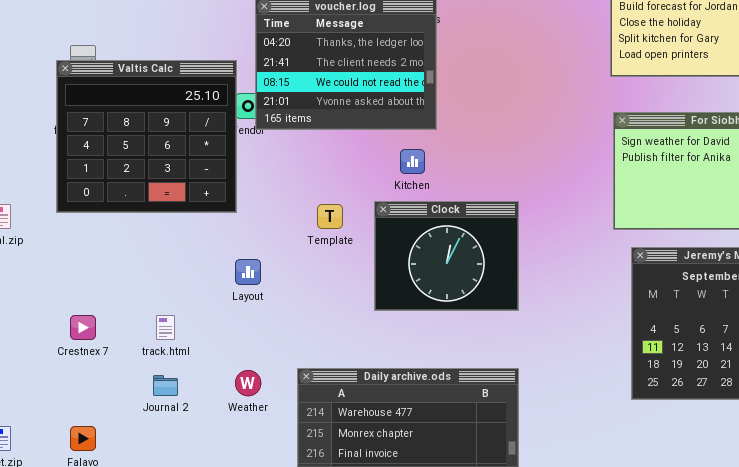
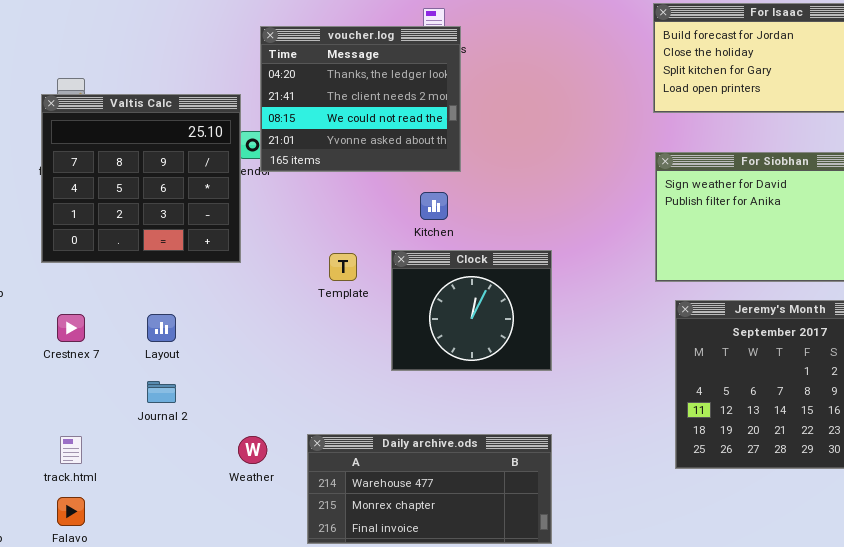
Layout: [235,259,261,285] -> [147,314,176,342], moved
Crestnex 7: [70,315,96,340] -> [57,314,85,342], moved
track.html: [156,315,175,340] -> [60,436,82,464], moved
Journal 2: [153,375,178,396] -> [147,381,176,403], moved

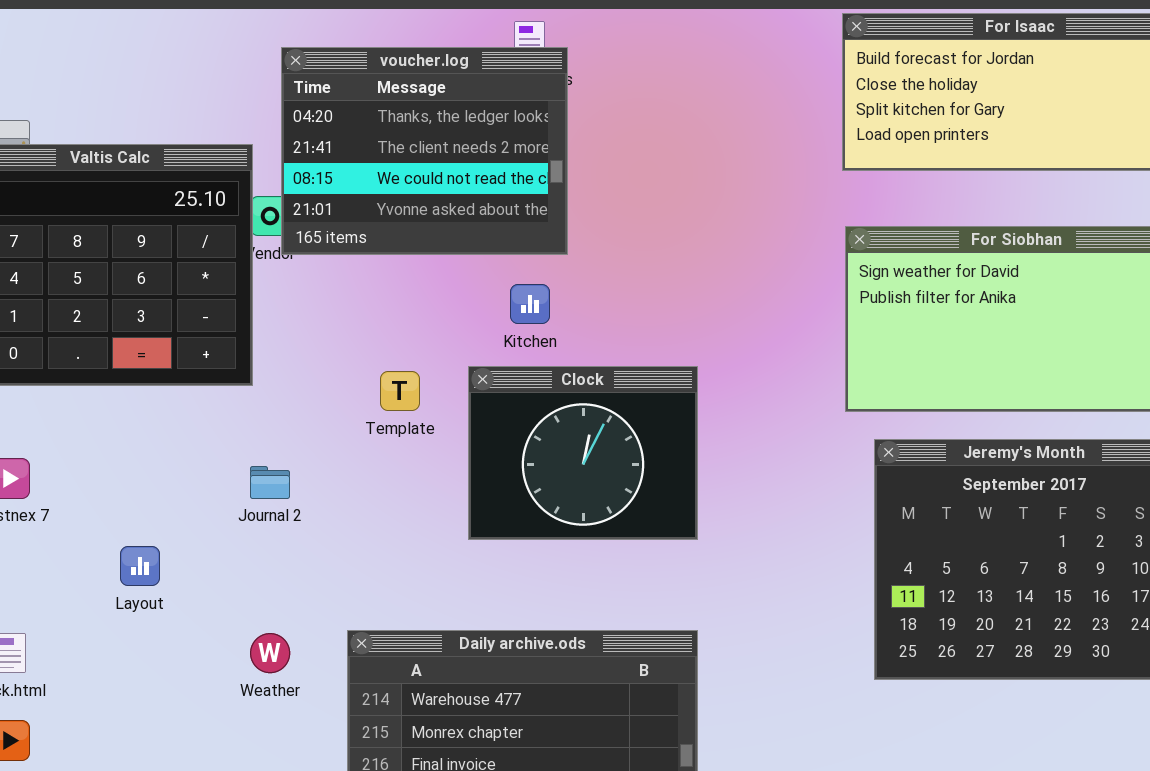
Layout: [147,314,176,342] -> [120,546,160,586], moved
Journal 2: [147,381,176,403] -> [250,466,290,499], moved

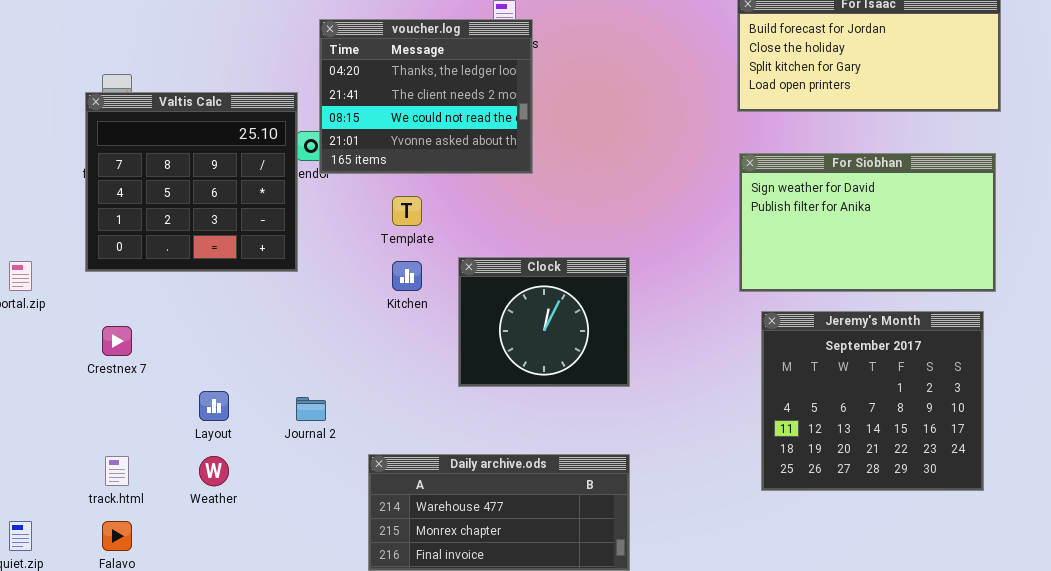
Kitchen: [510,284,550,324] -> [392,261,422,291], moved
Template: [380,371,420,411] -> [392,196,422,226], moved
Journal 2: [250,466,290,499] -> [296,397,326,421], moved
Weather: [250,633,290,673] -> [199,456,229,486], moved

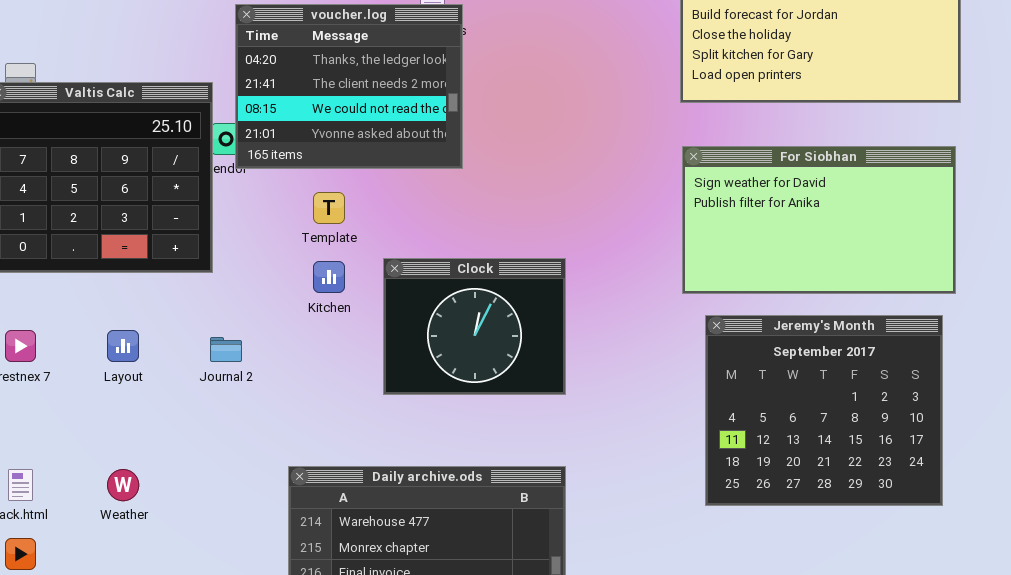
Layout: [199,391,229,421] -> [107,330,139,362], moved
Journal 2: [296,397,326,421] -> [210,337,242,362], moved

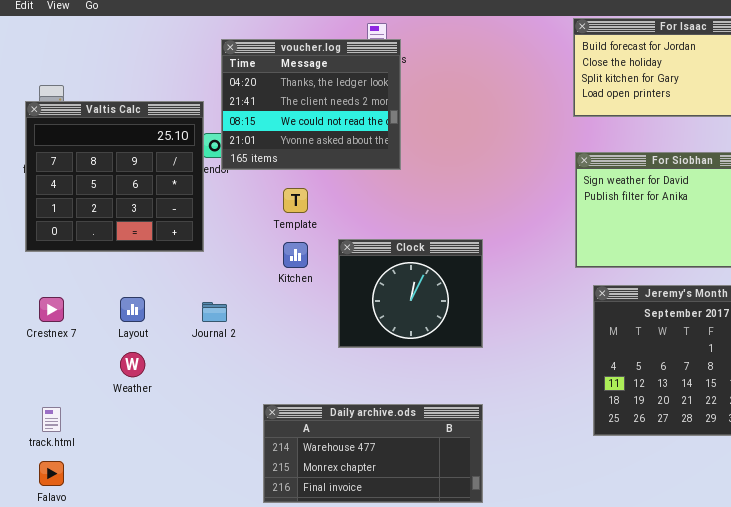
Weather: [107,469,139,501] -> [120,352,145,377], moved

